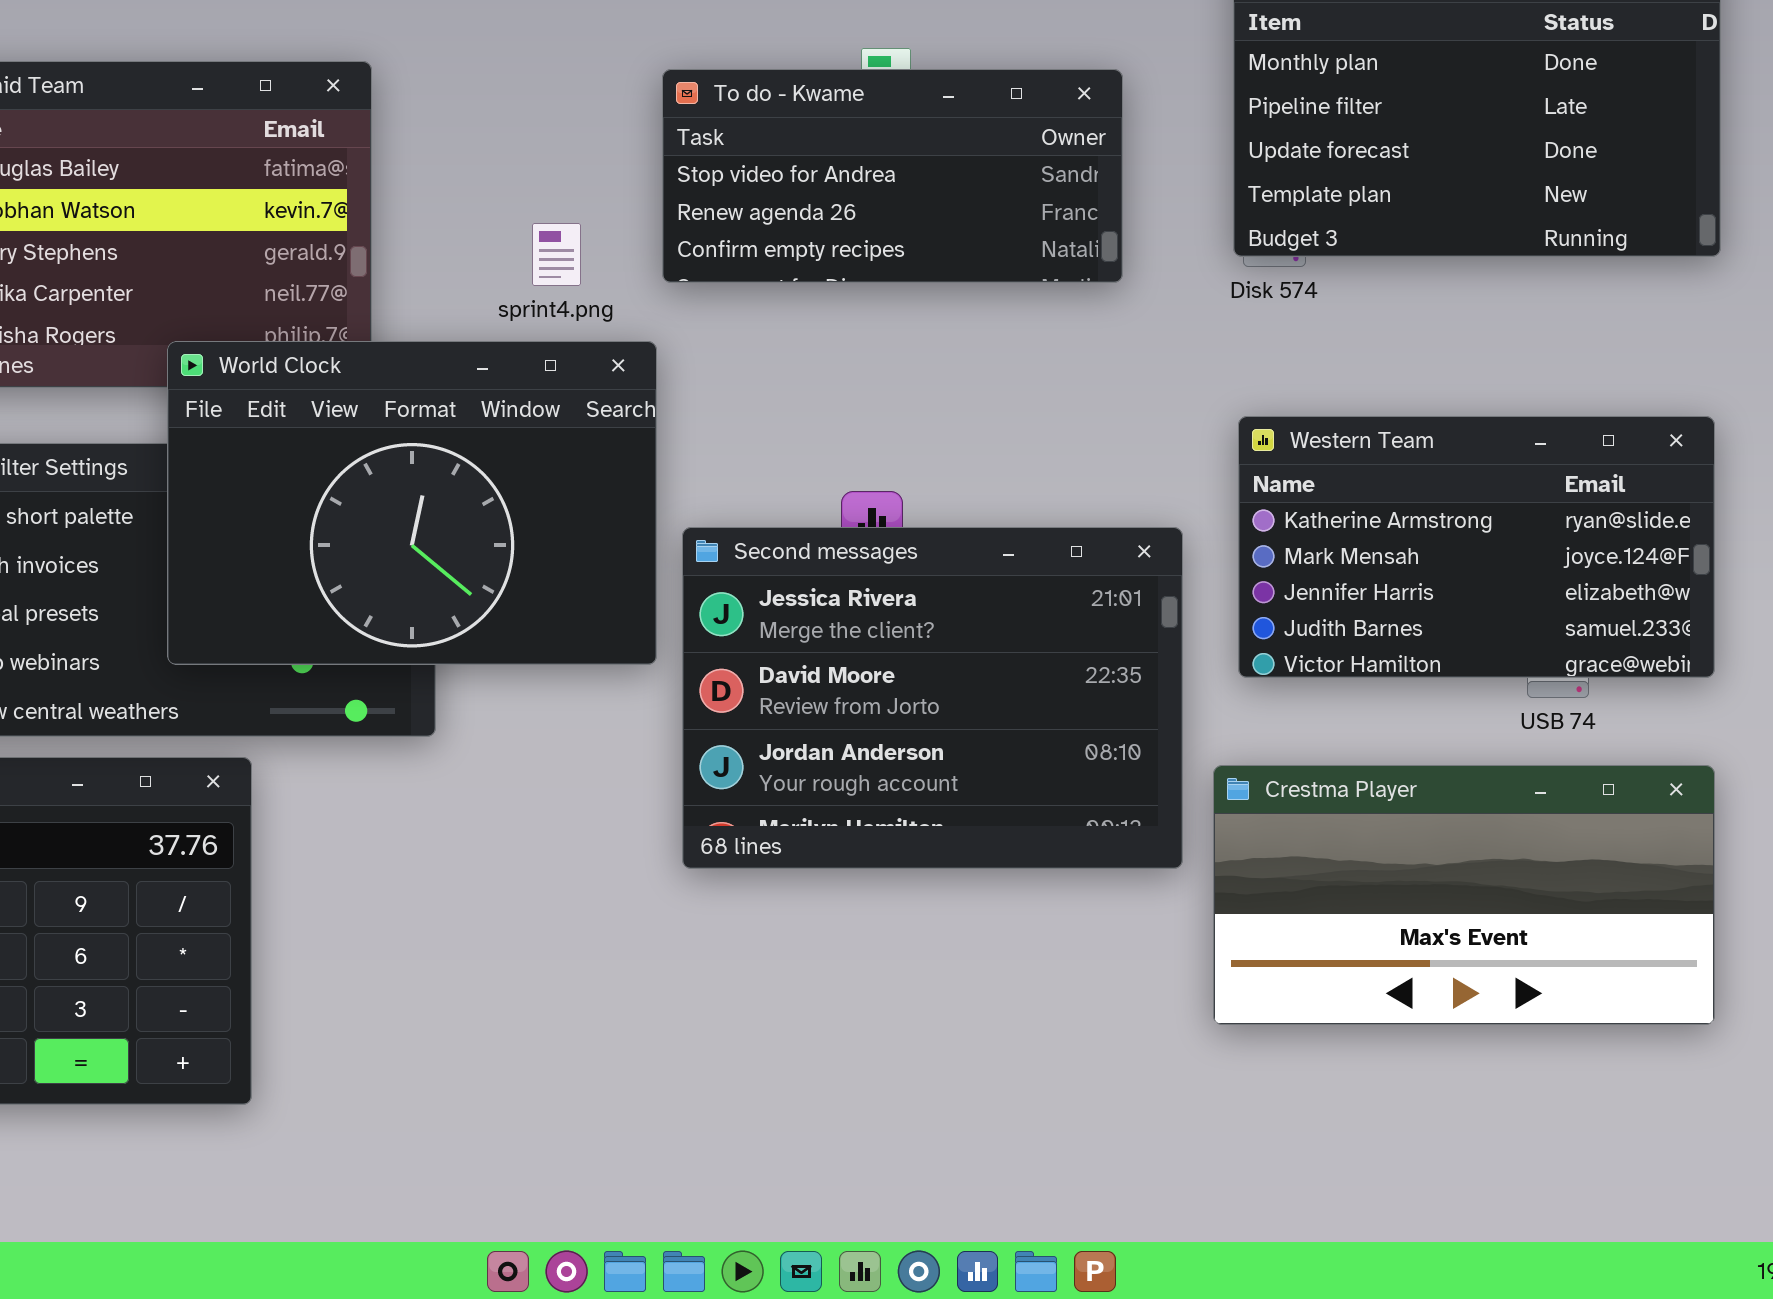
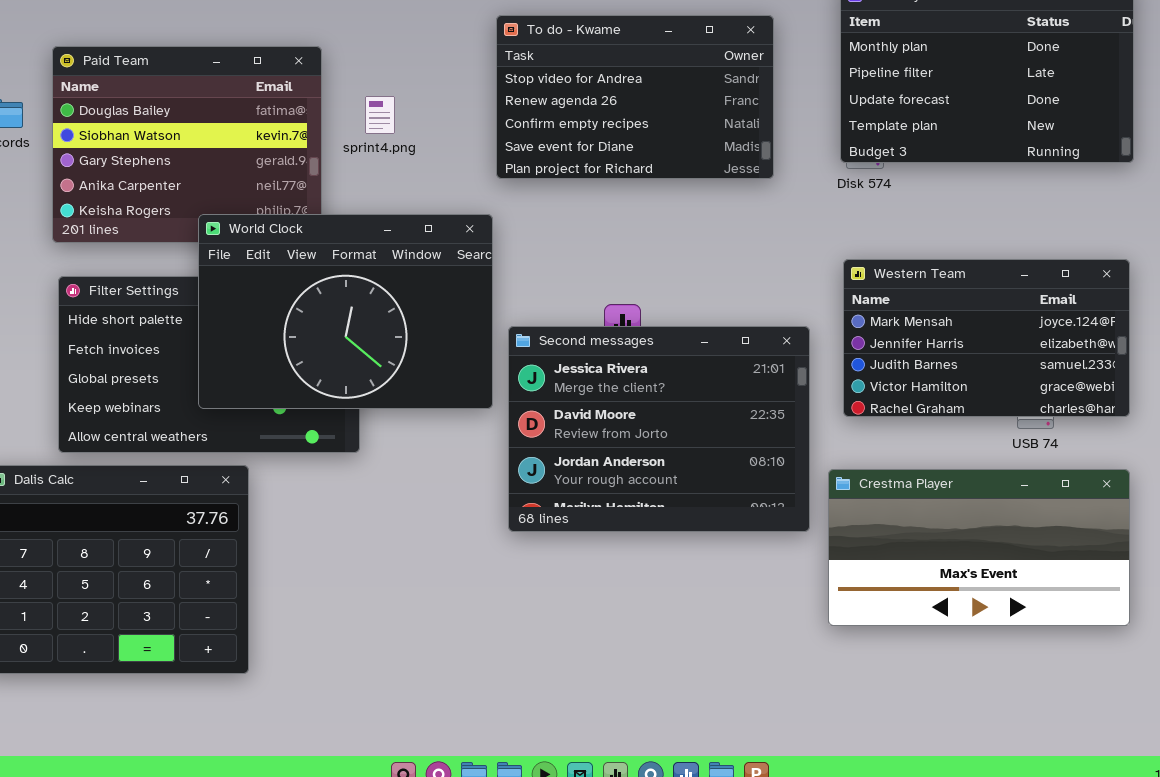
To do - Kwame: [662,69,1123,283] -> [496,15,774,179], resized
sprint4.png: [532,223,581,286] -> [365,96,395,134], moved
Western Team: [1238,416,1715,678] -> [843,259,1130,417], scrolled down 1 row

